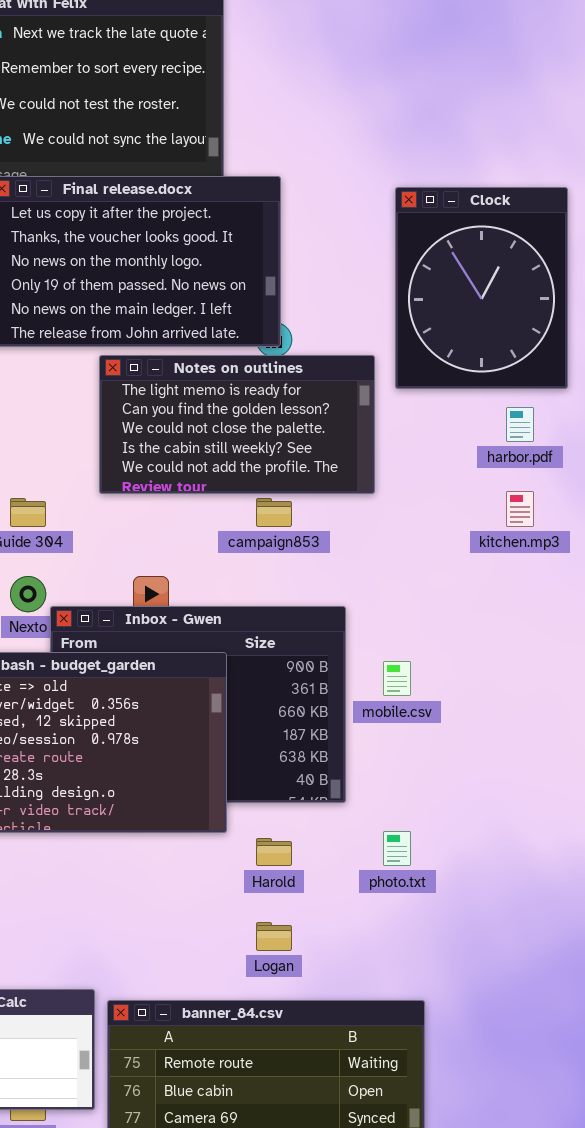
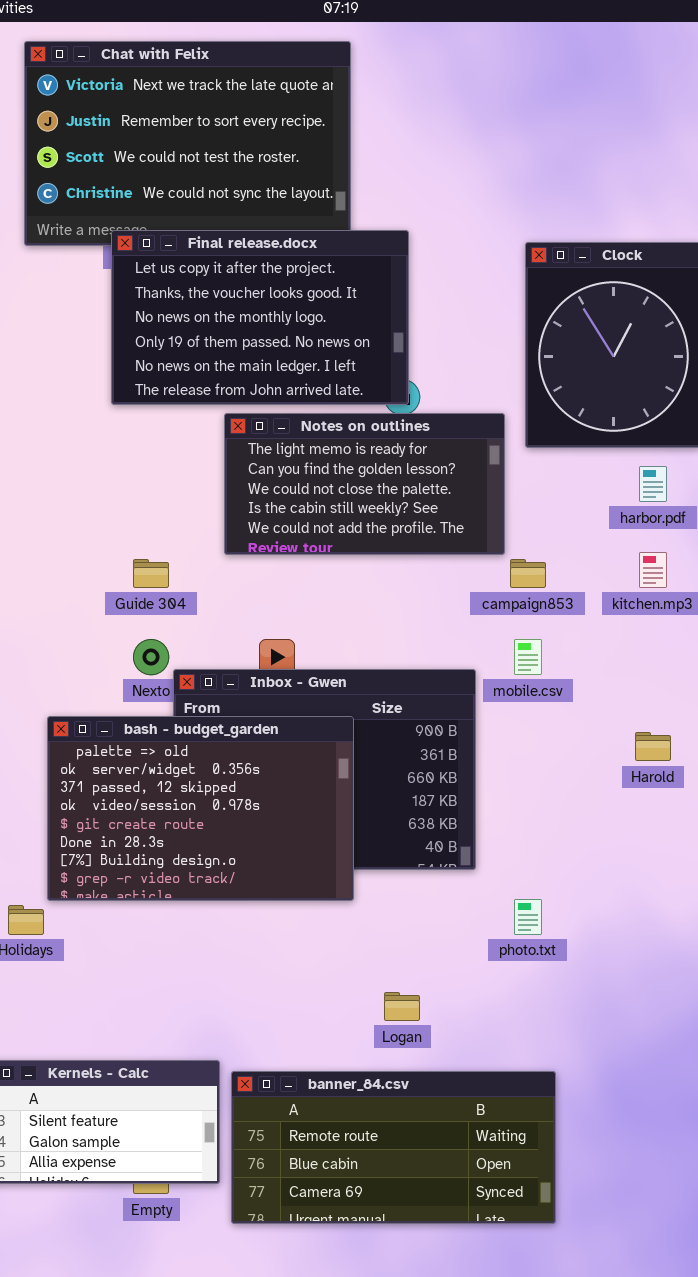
campaign853: [256,498,292,527] -> [510,559,546,588], moved
mobile.csv: [383,661,411,696] -> [514,639,542,675], moved
Harold: [256,838,292,866] -> [635,732,671,761], moved

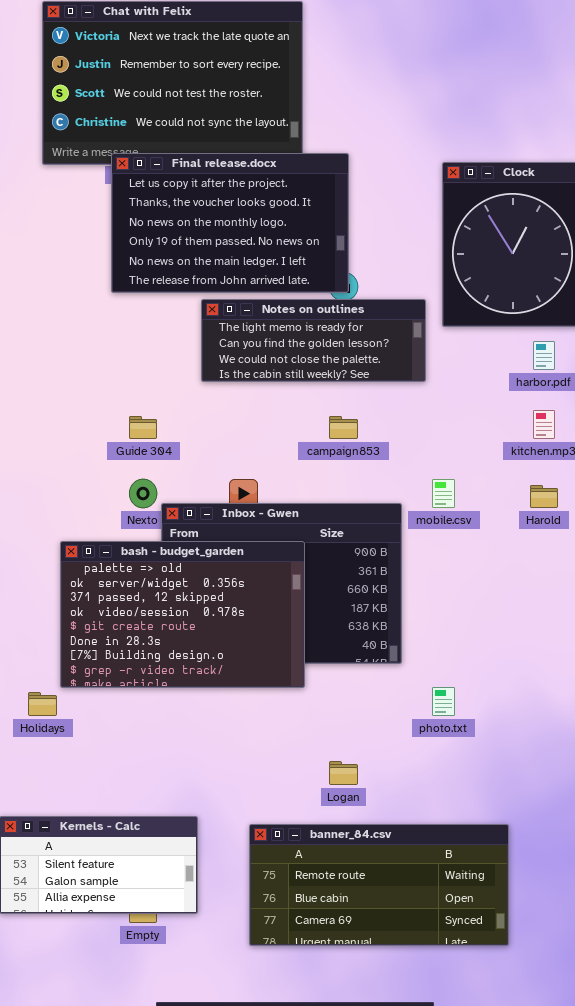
Notes on outlines: [224,413,505,555] -> [201,299,426,382], resized
campaign853: [510,559,546,588] -> [329,416,358,439], moved
Harold: [635,732,671,761] -> [530,485,558,508], moved
banner_84.csv: [231,1071,556,1224] -> [249,824,509,946], moved

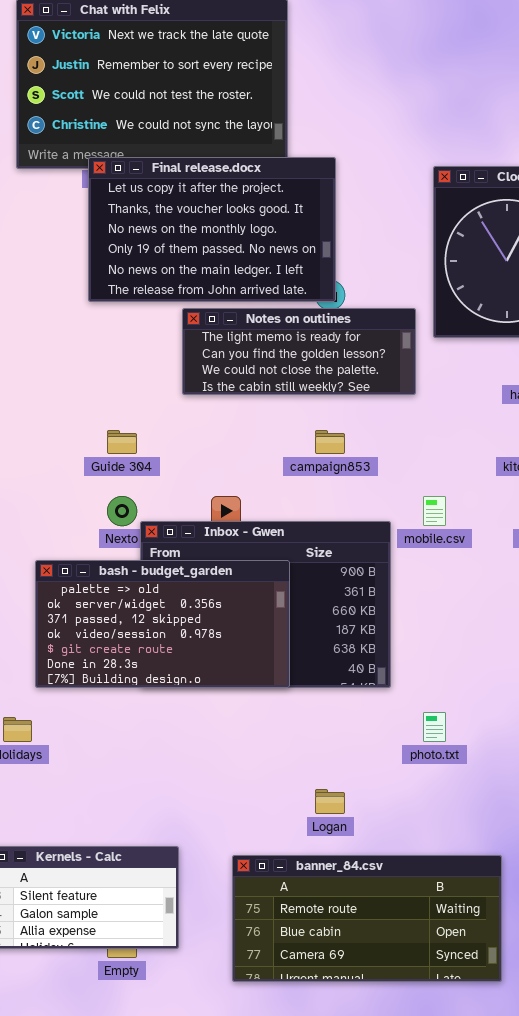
bash - budget_garden: [60,541,305,688] -> [35,560,290,688], resized

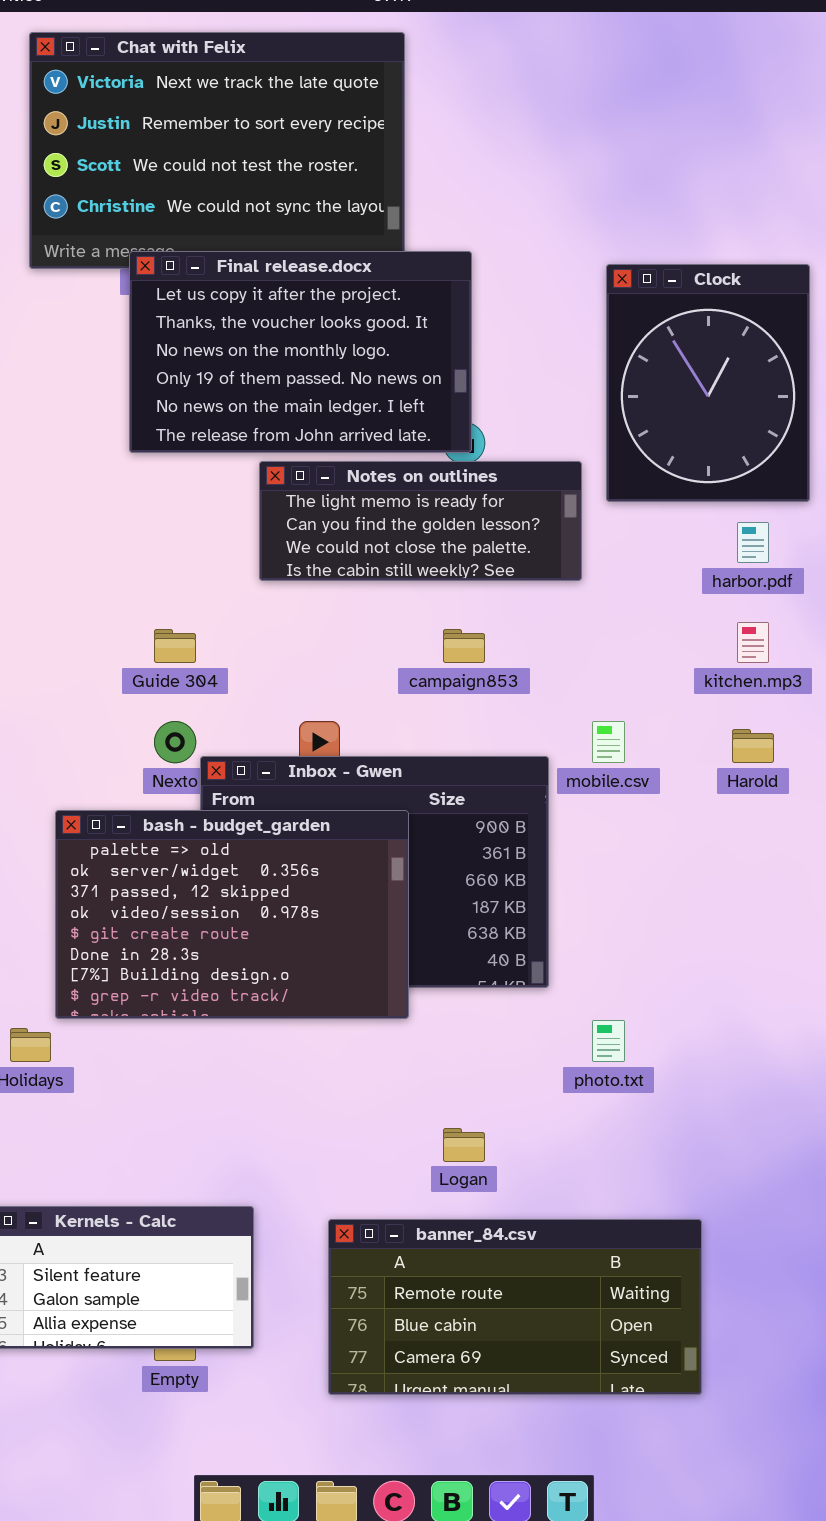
bash - budget_garden: [35,560,290,688] -> [55,810,409,1019], resized

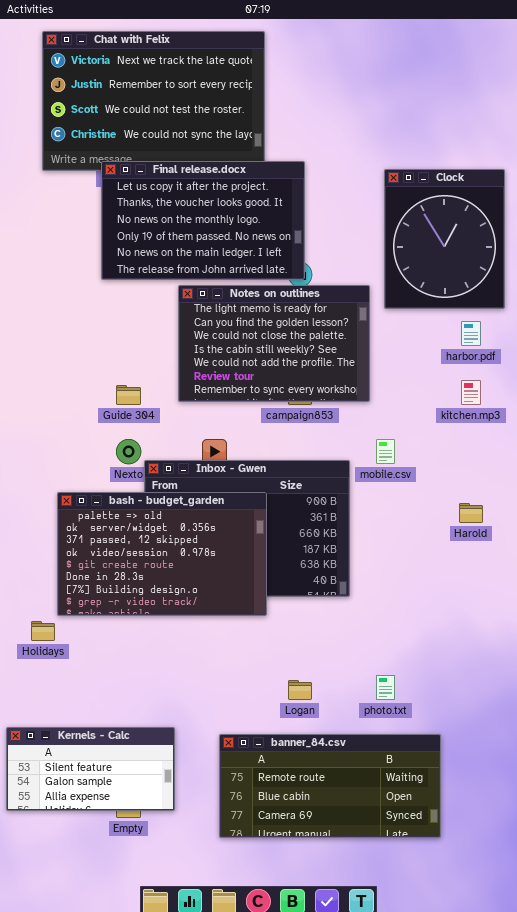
Notes on outlines: [259,461,582,581] -> [178,285,370,402], resized
Harold: [732,729,774,763] -> [459,503,483,523], moved
photo.txt: [592,1020,625,1062] -> [376,675,395,700], moved

